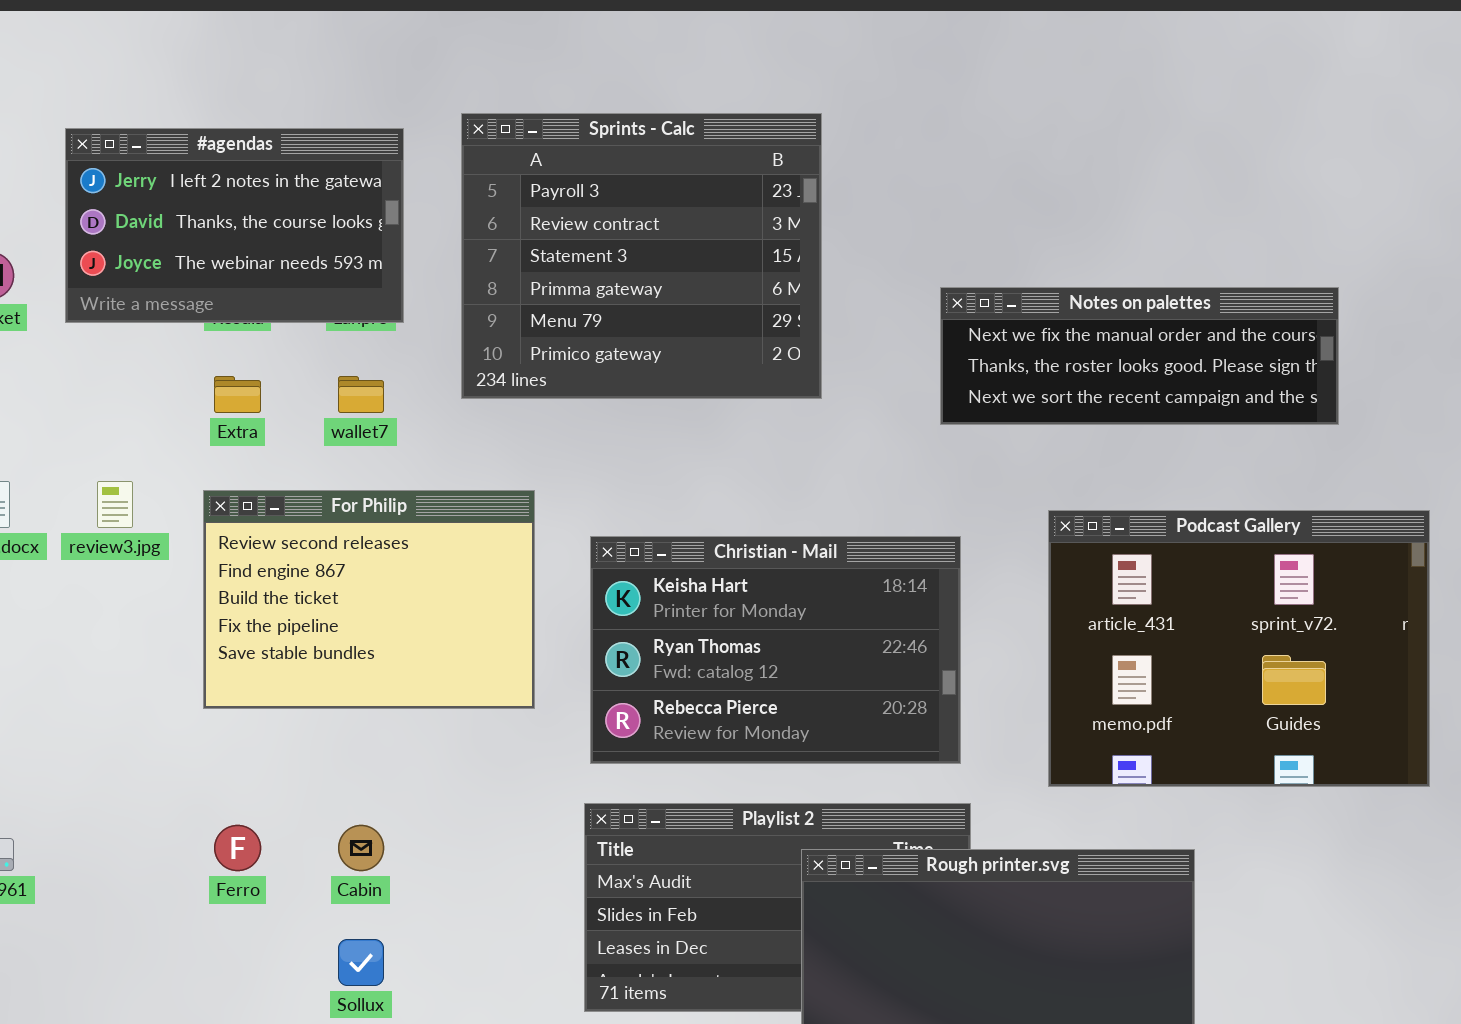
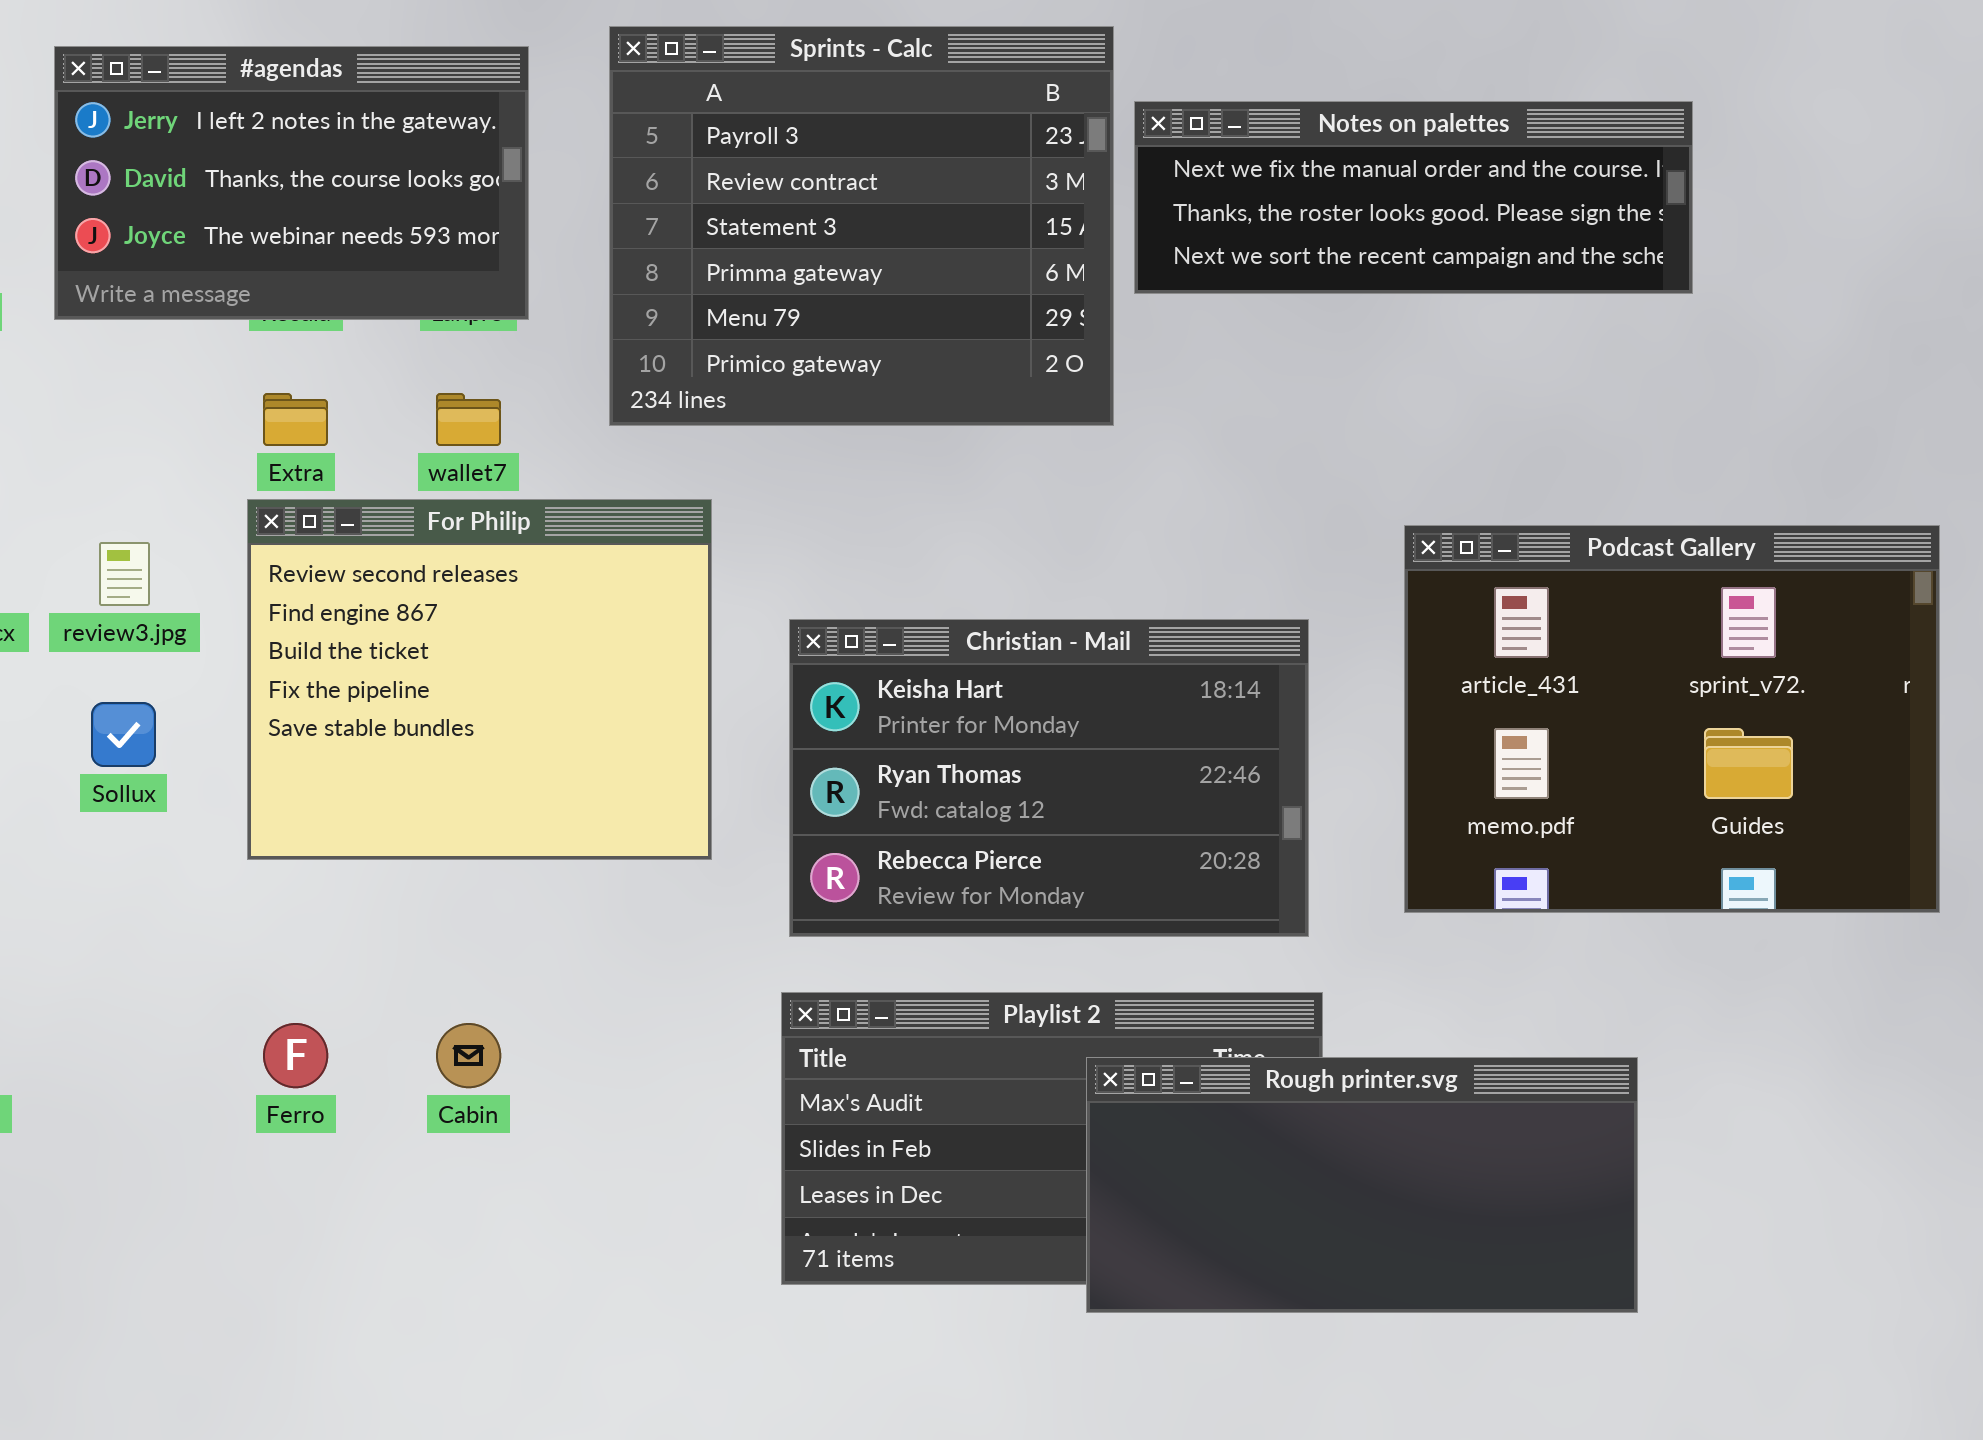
Notes on palettes: [940,287,1339,425] -> [1134,101,1693,294], moved
For Philip: [203,490,535,709] -> [247,499,712,860], resized
Podcast Gallery: [1048,510,1430,787] -> [1404,525,1940,913], moved
Sollux: [338,939,384,986] -> [91,702,156,767], moved

